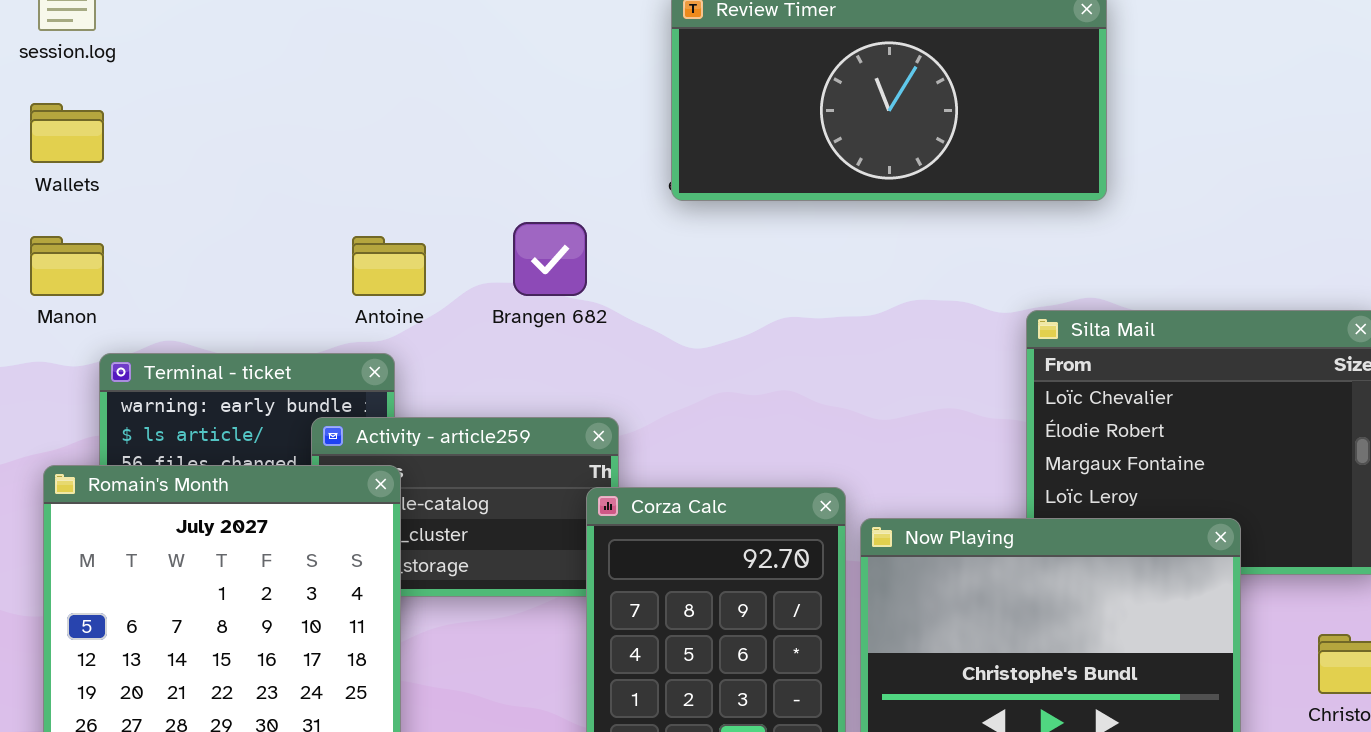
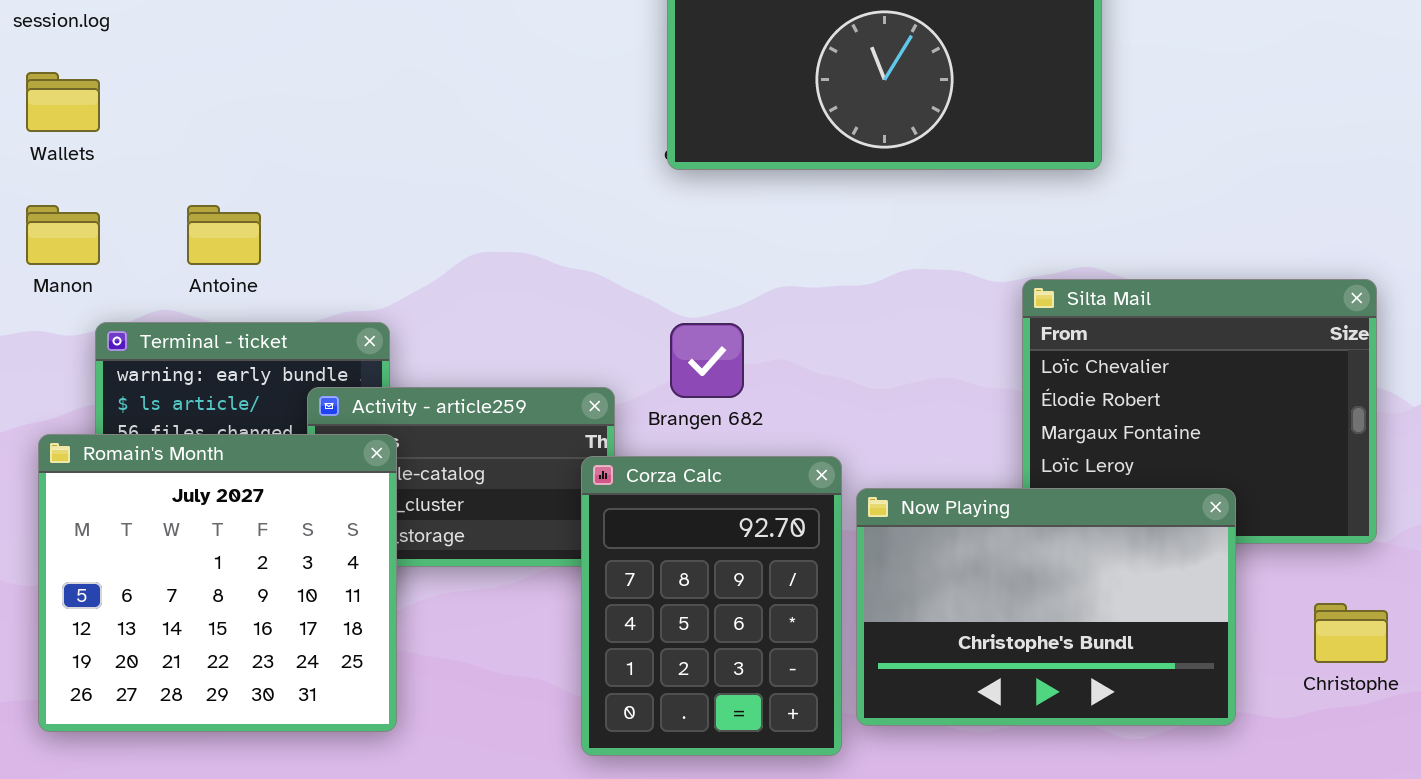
Brangen 682: [513,222,587,296] -> [670,323,744,398], moved
Antoine: [352,236,426,296] -> [187,205,261,265], moved

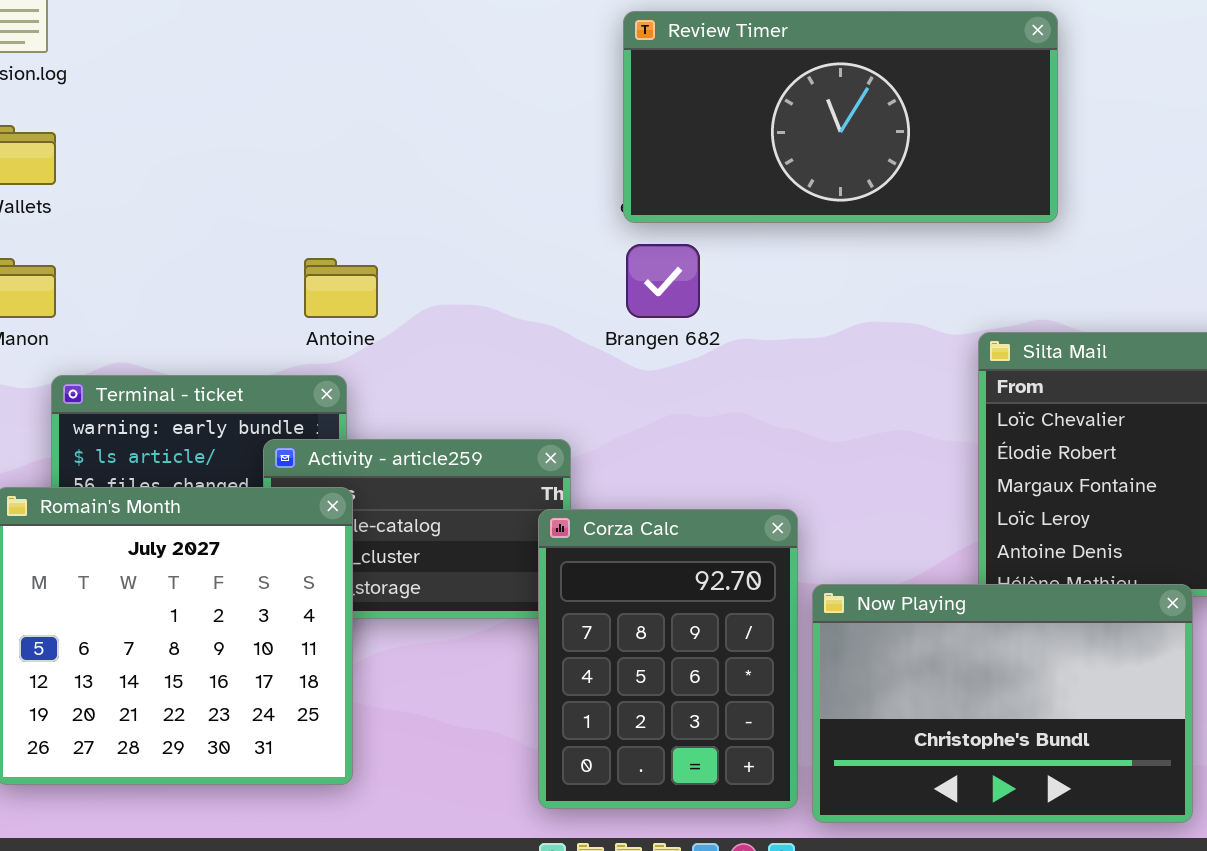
Antoine: [187,205,261,265] -> [304,258,378,318], moved
Brangen 682: [670,323,744,398] -> [626,244,700,318], moved
Now Playing: [856,488,1236,726] -> [812,584,1193,823], moved

